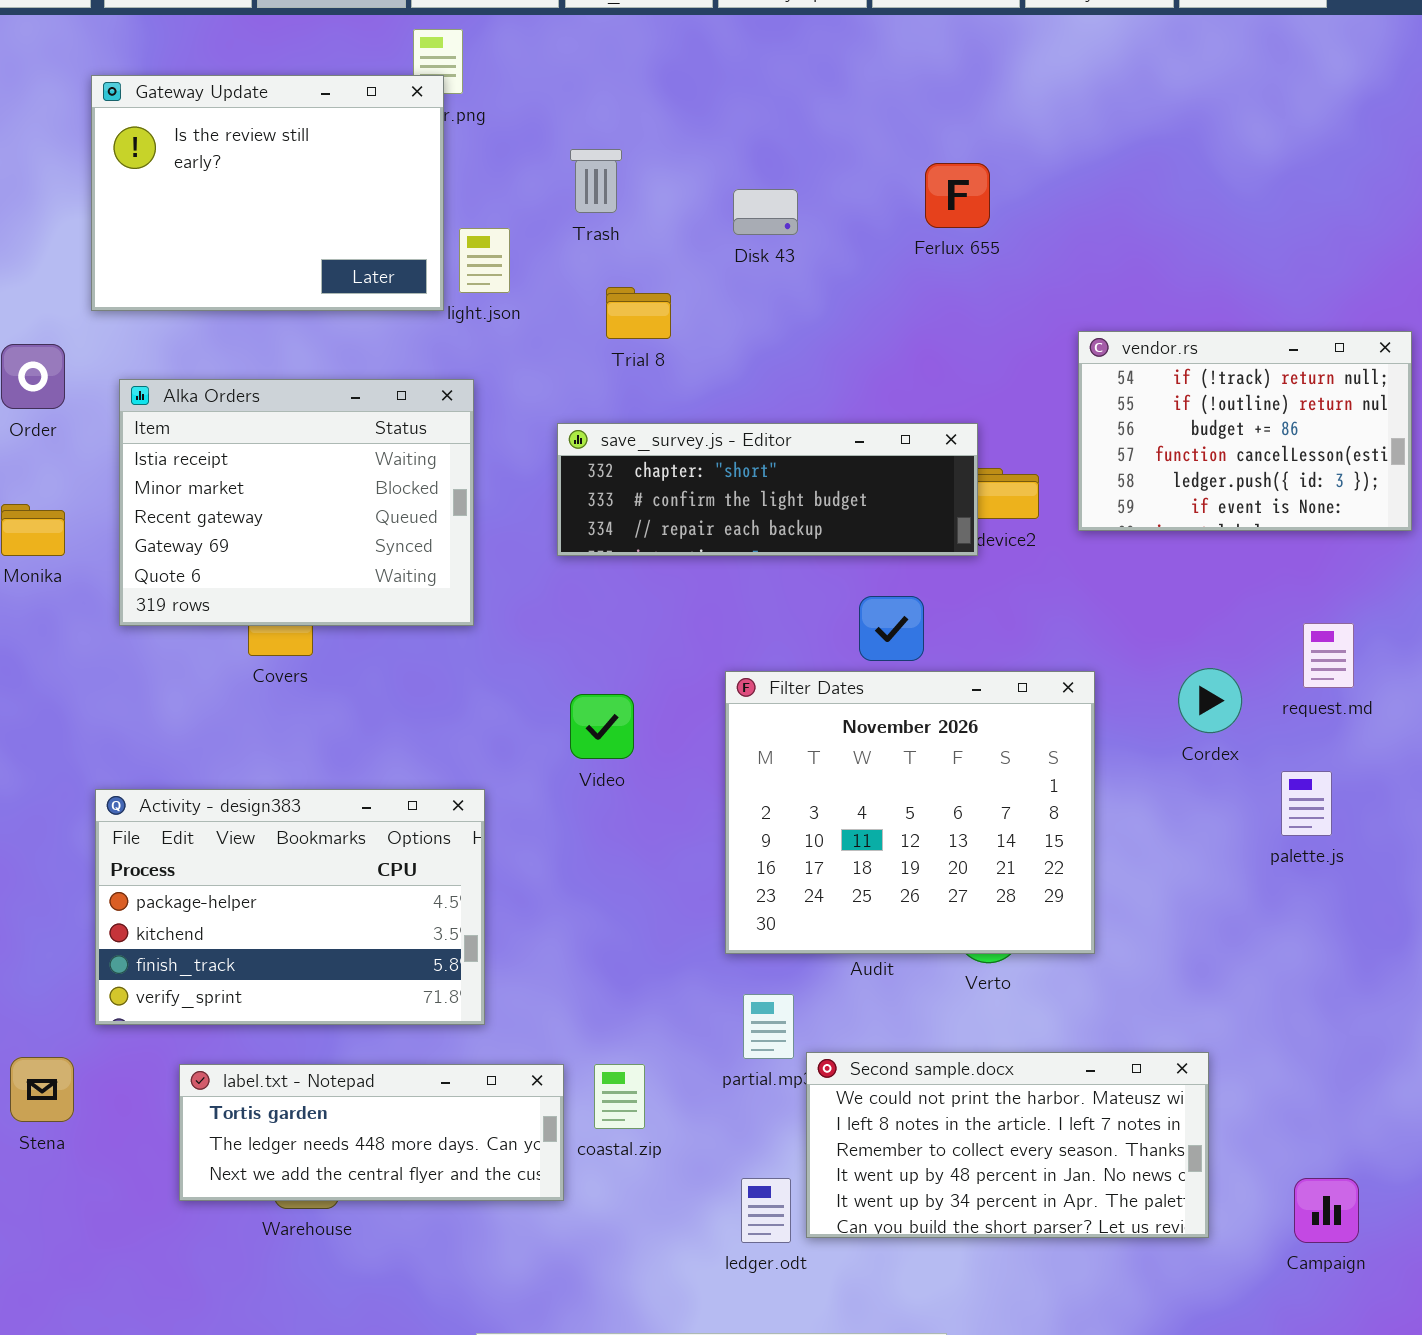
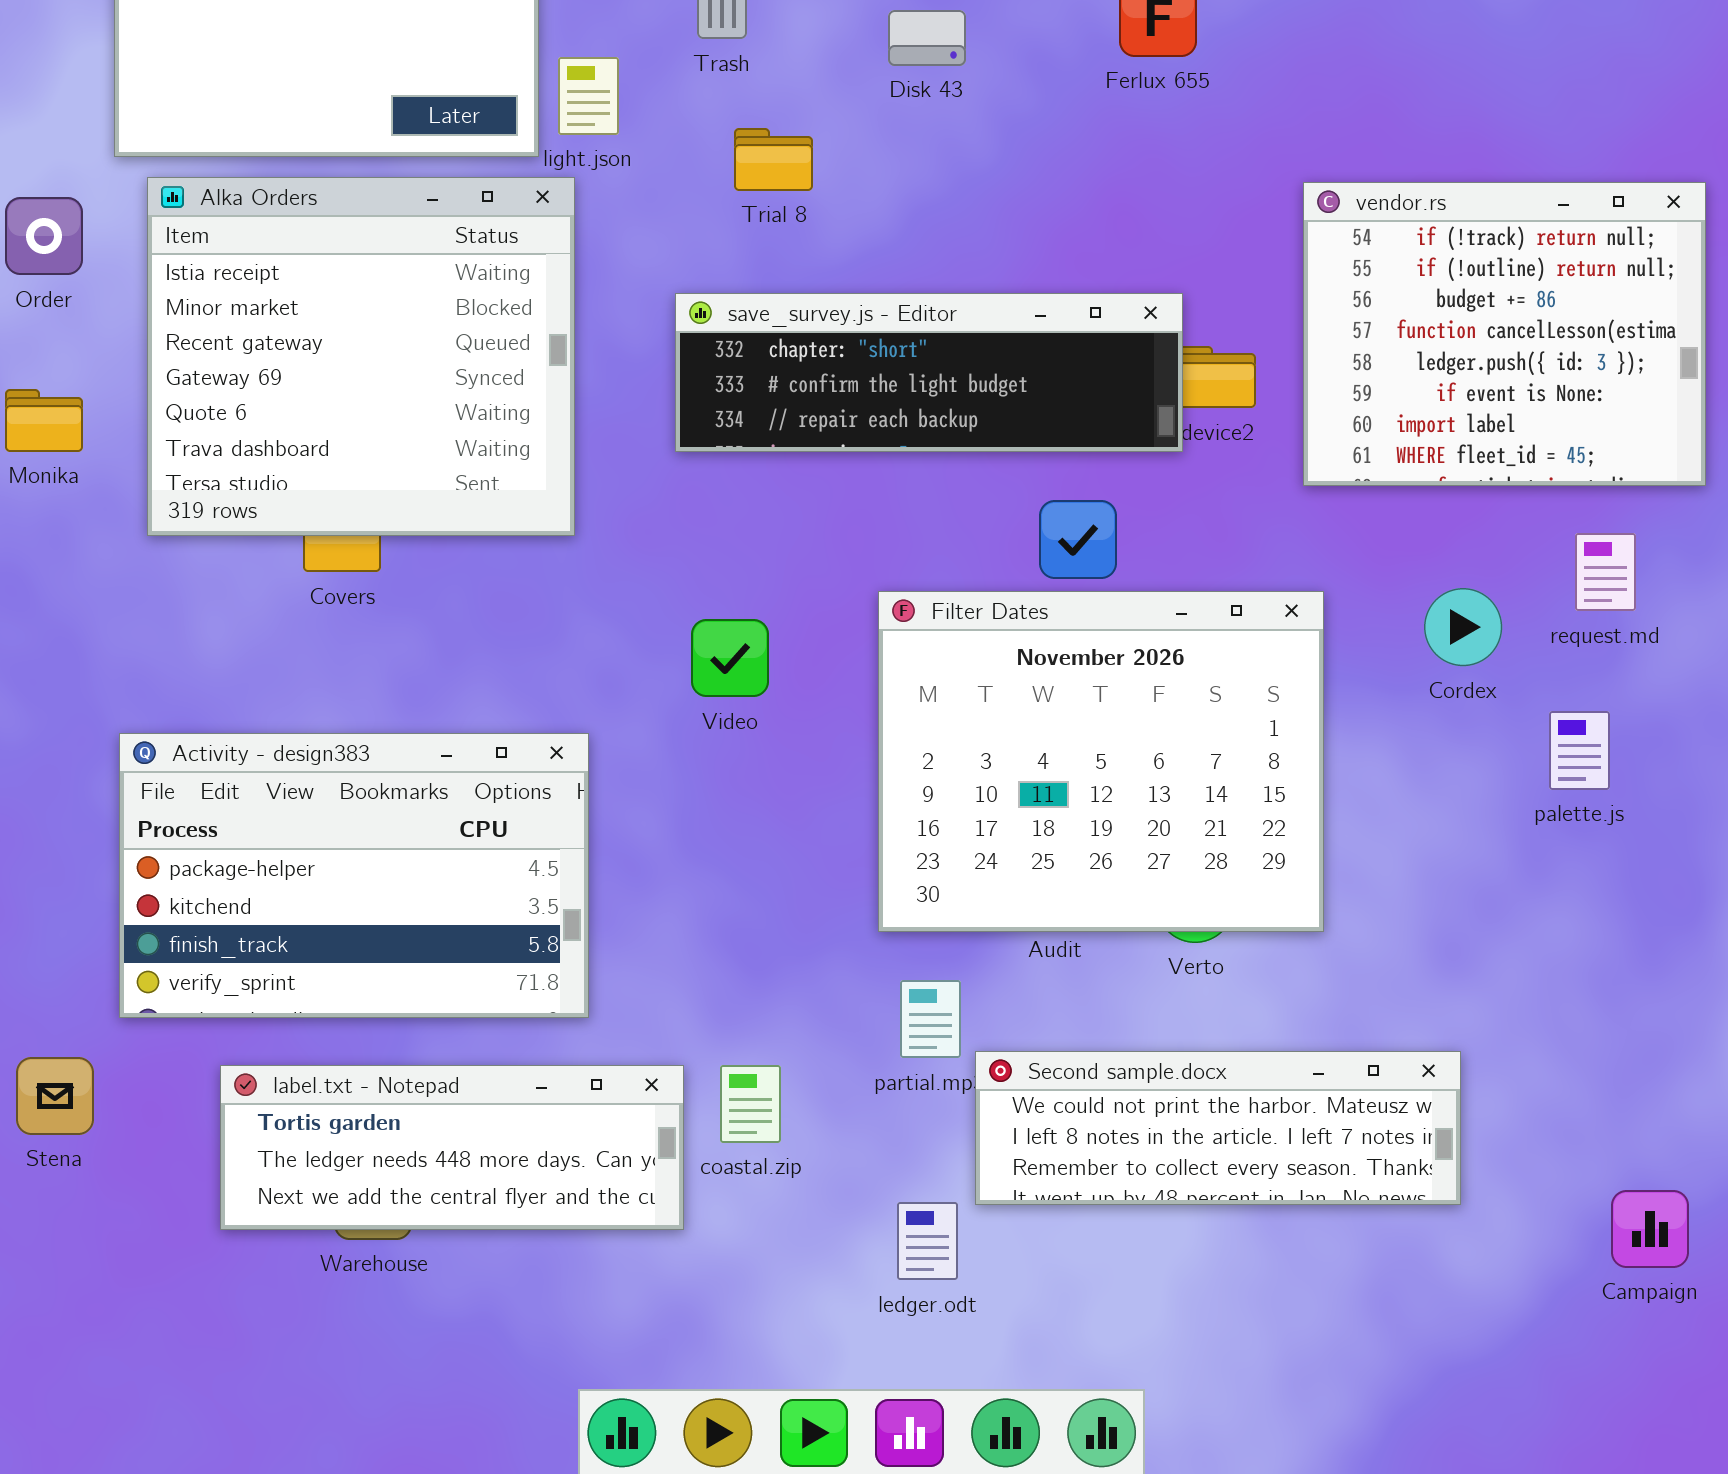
vendor.rs: [1078,331,1412,531] -> [1303,182,1706,486], resized
Alka Orders: [119,379,474,626] -> [147,177,575,536], resized
Second sample.docx: [806,1052,1209,1238] -> [975,1051,1461,1205], resized
Campaign: [1294,1178,1359,1243] -> [1611,1190,1689,1268], moved

